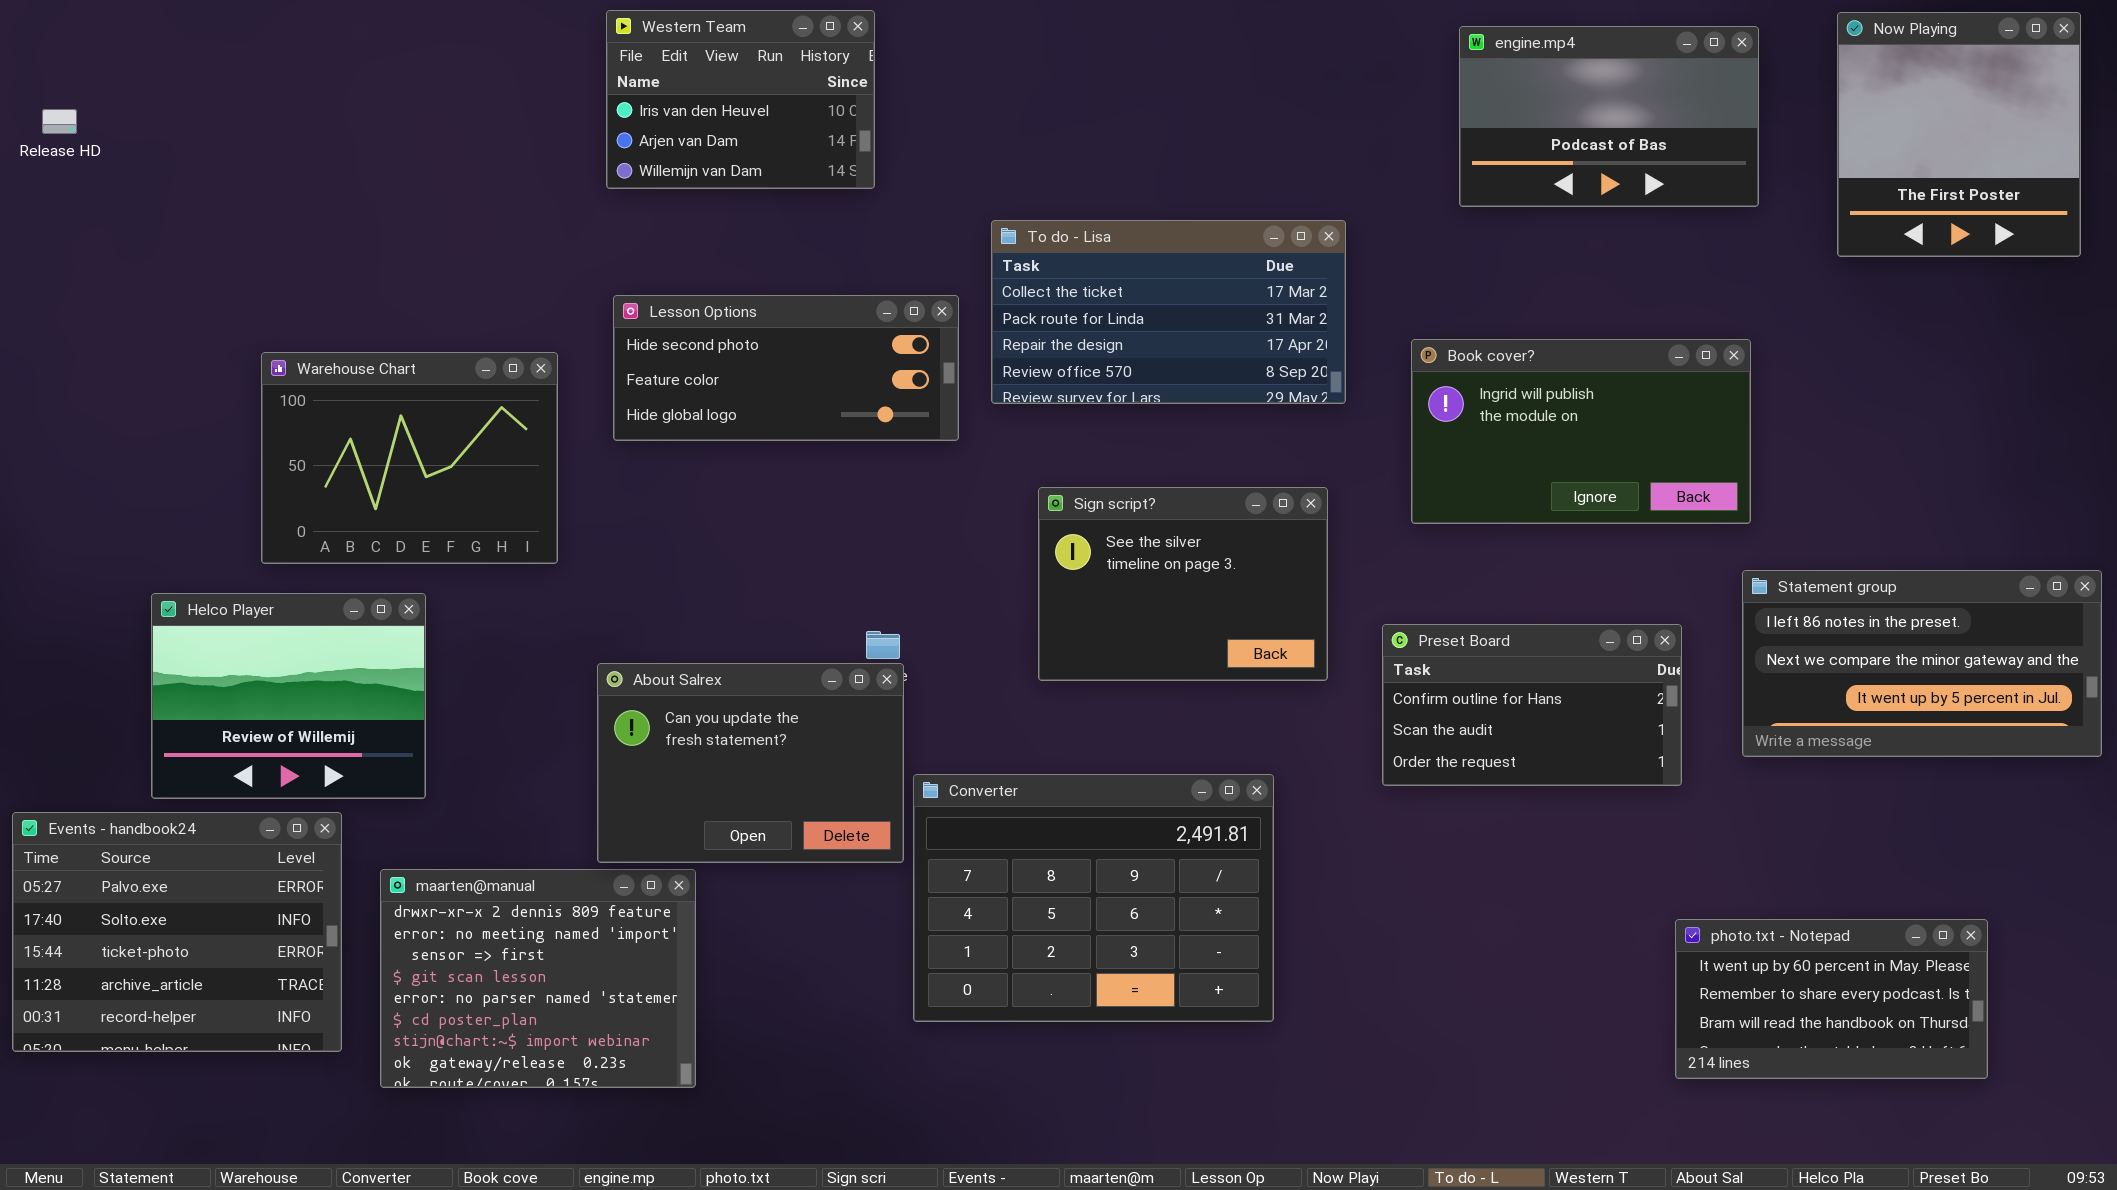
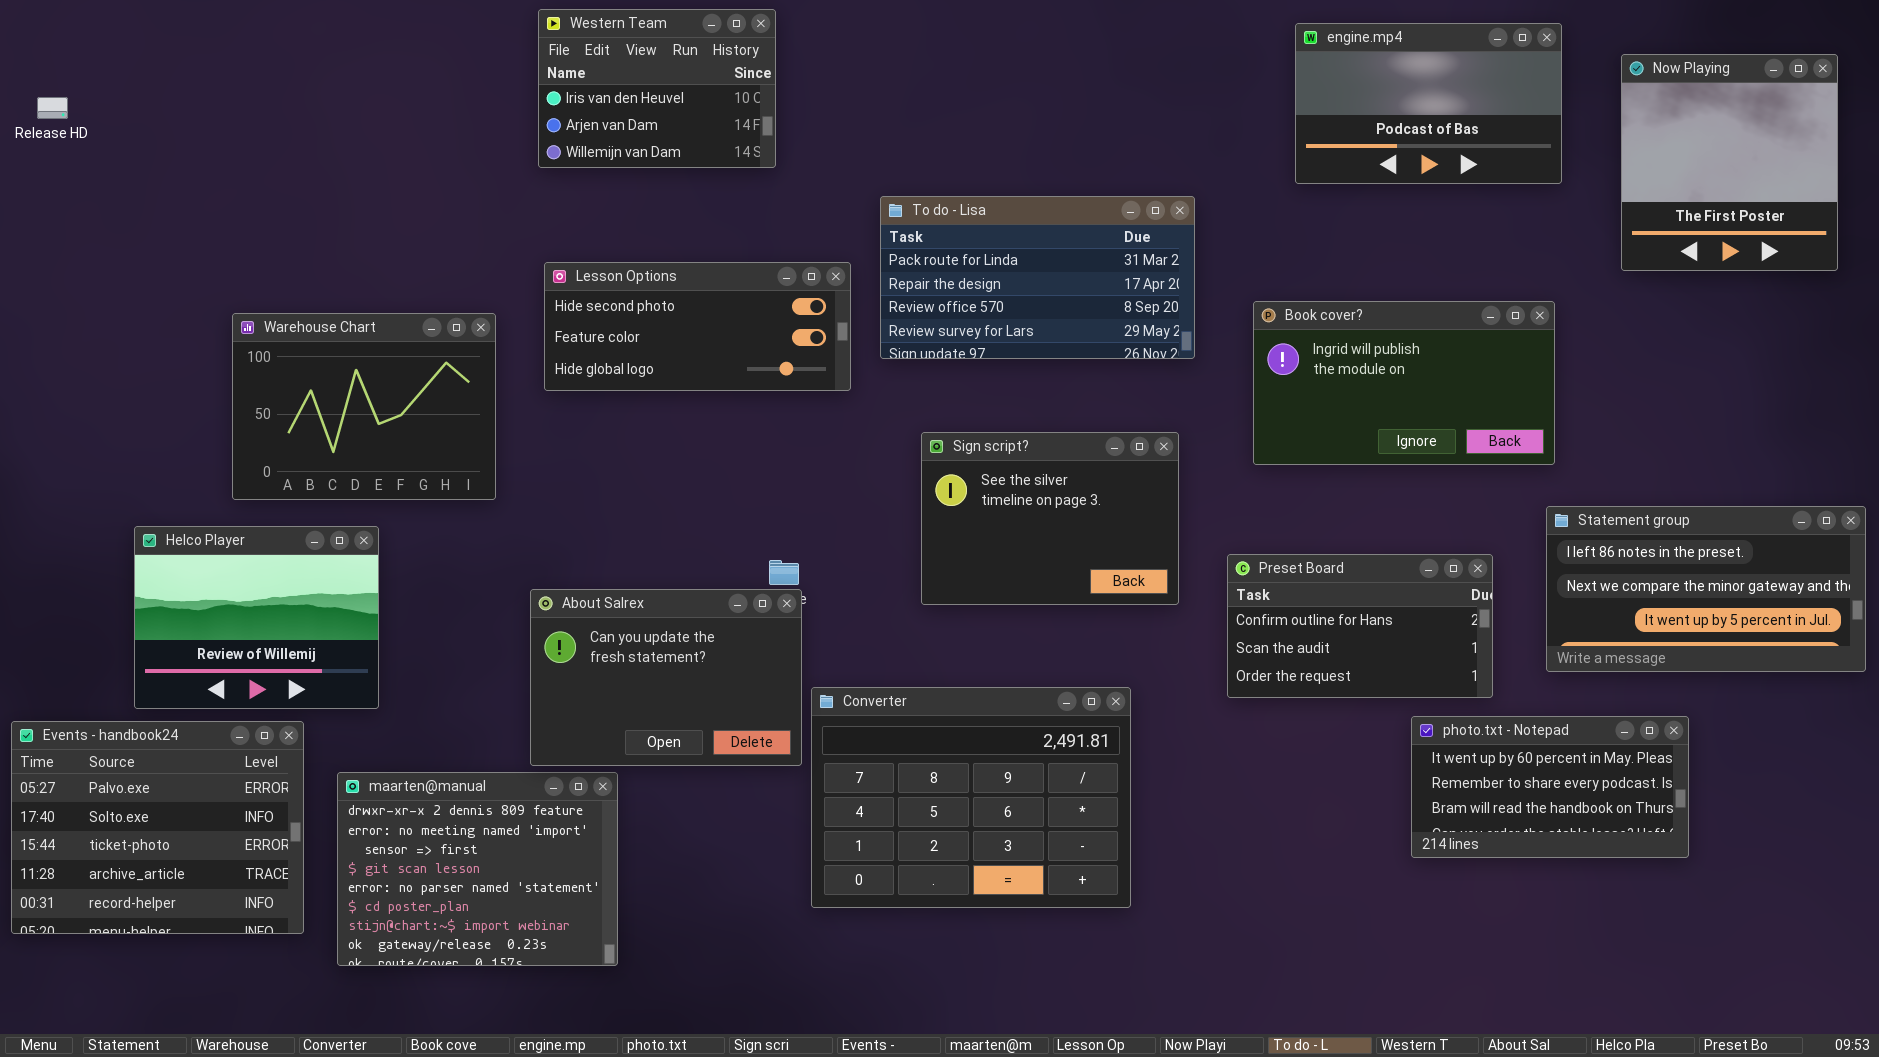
Now Playing: [1837,12,2081,257] -> [1621,54,1838,271], moved
To do - Lisa: [991,220,1346,404] -> [880,196,1195,359], scrolled down 1 row
photo.txt - Notepad: [1675,919,1988,1079] -> [1411,716,1689,858], moved

